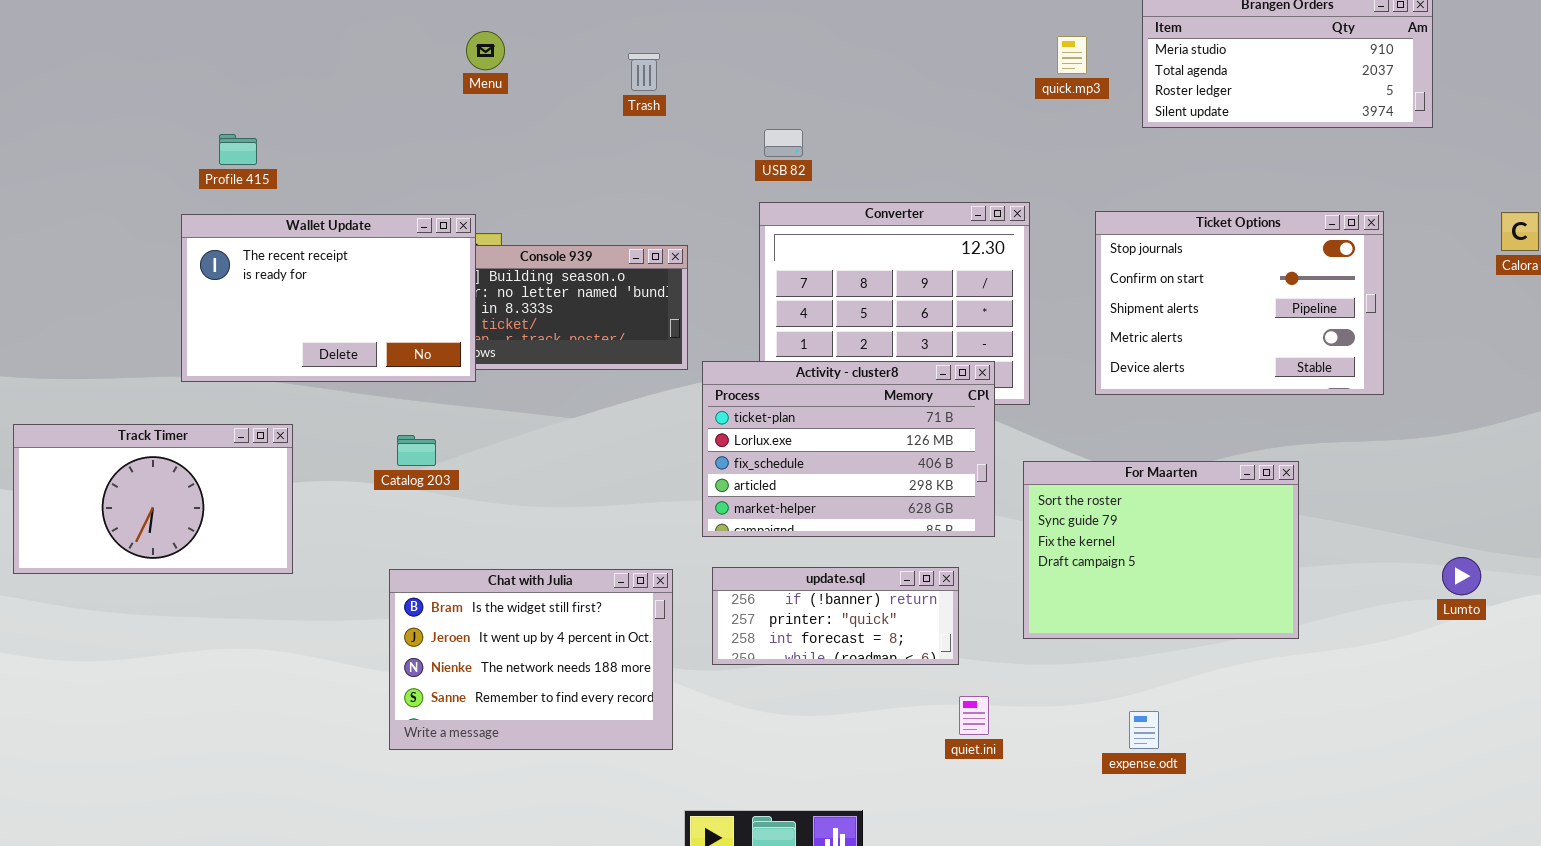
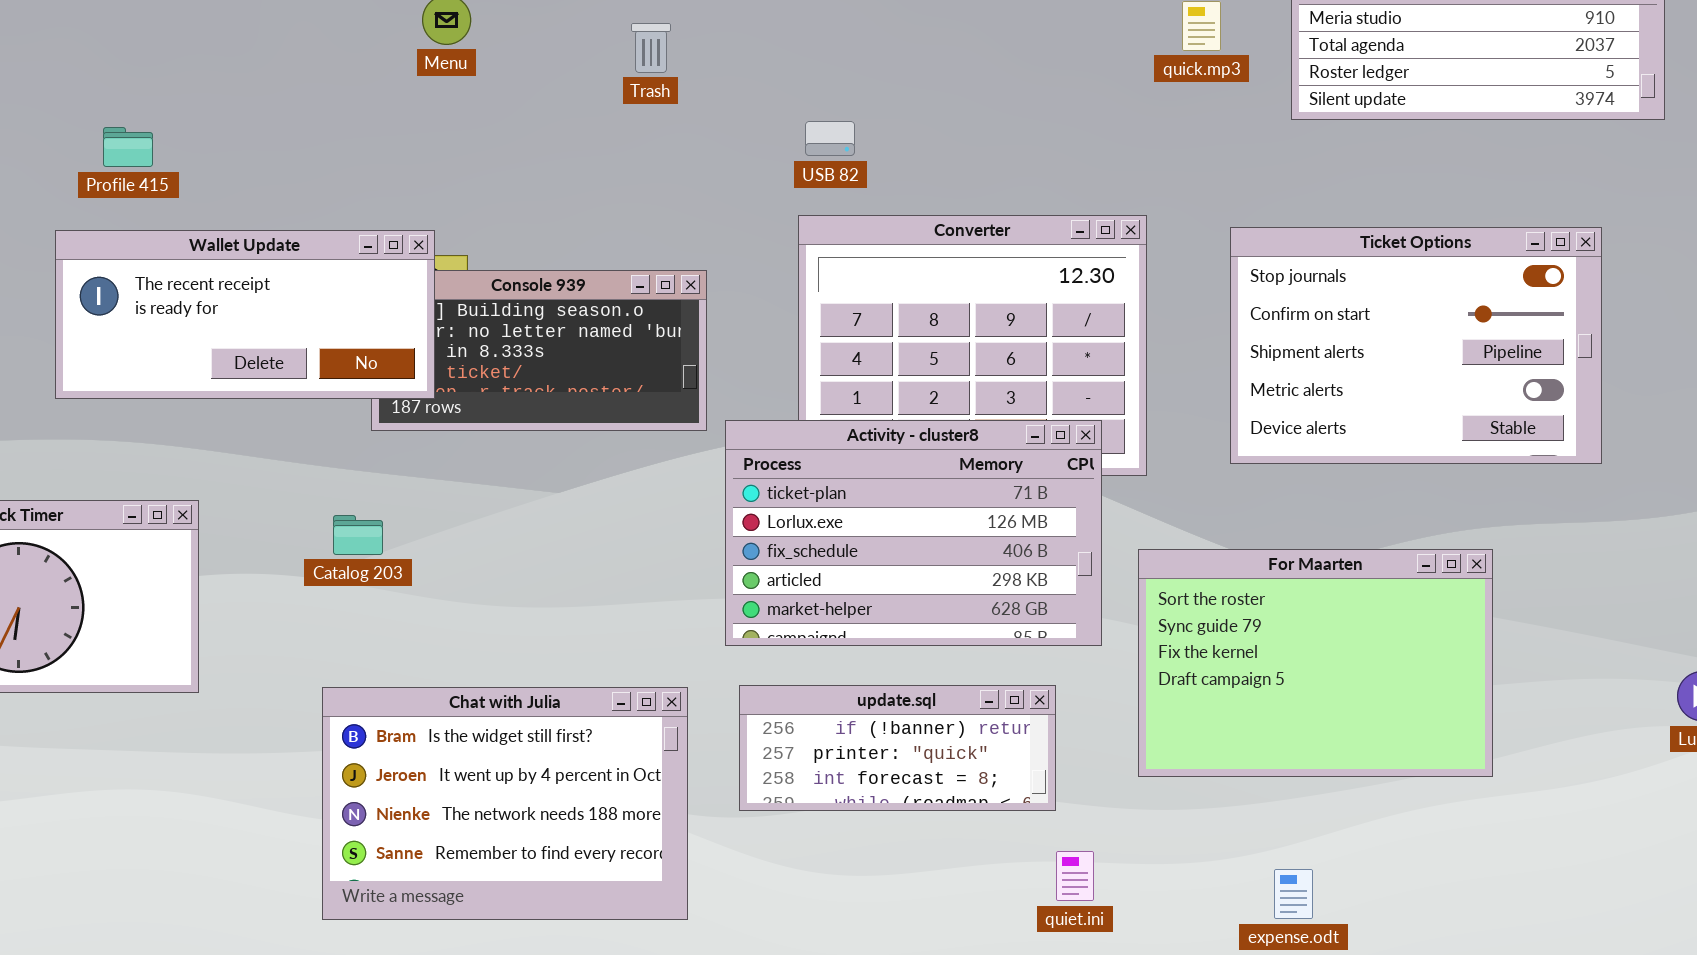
Wallet Update: [181,214,476,382] -> [55,230,435,399], resized

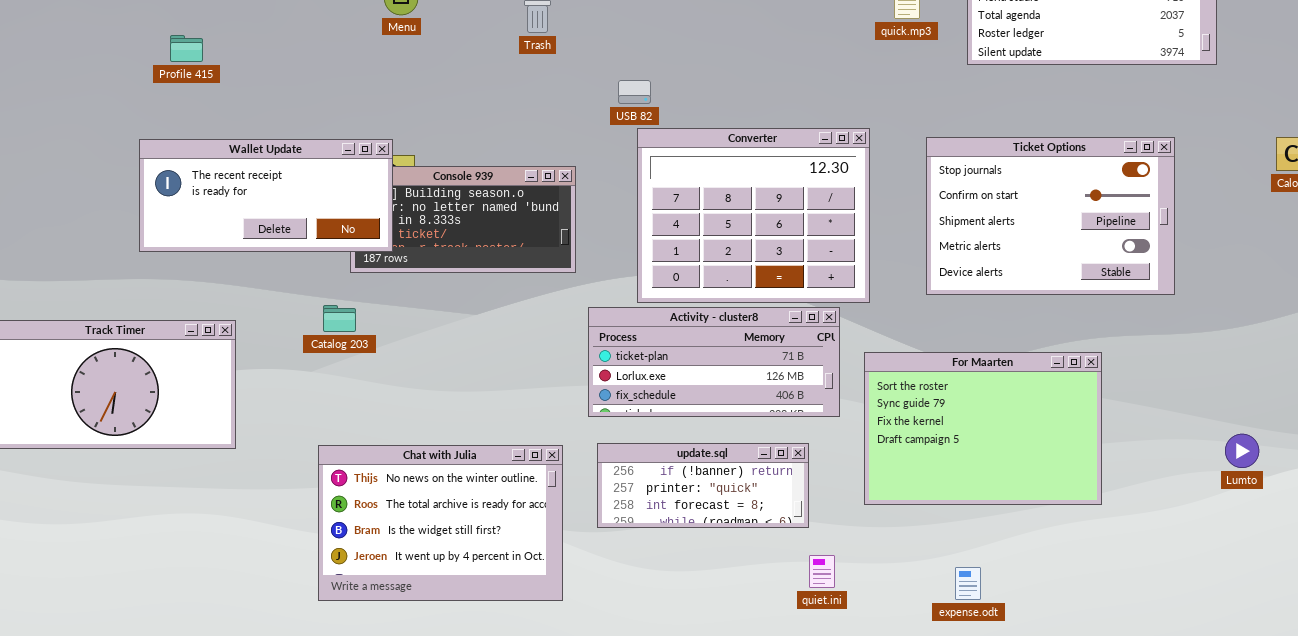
USB 82: [805,121,855,156] -> [618,80,651,104], moved
Profile 415: [103,127,153,167] -> [170,35,203,62], moved
Activity - cluster8: [725,420,1102,646] -> [588,307,840,417], resized
Catalog 203: [333,515,383,555] -> [323,305,356,332], moved
Chat with Julia: [322,687,688,920] -> [318,445,563,601], scrolled up 2 rows

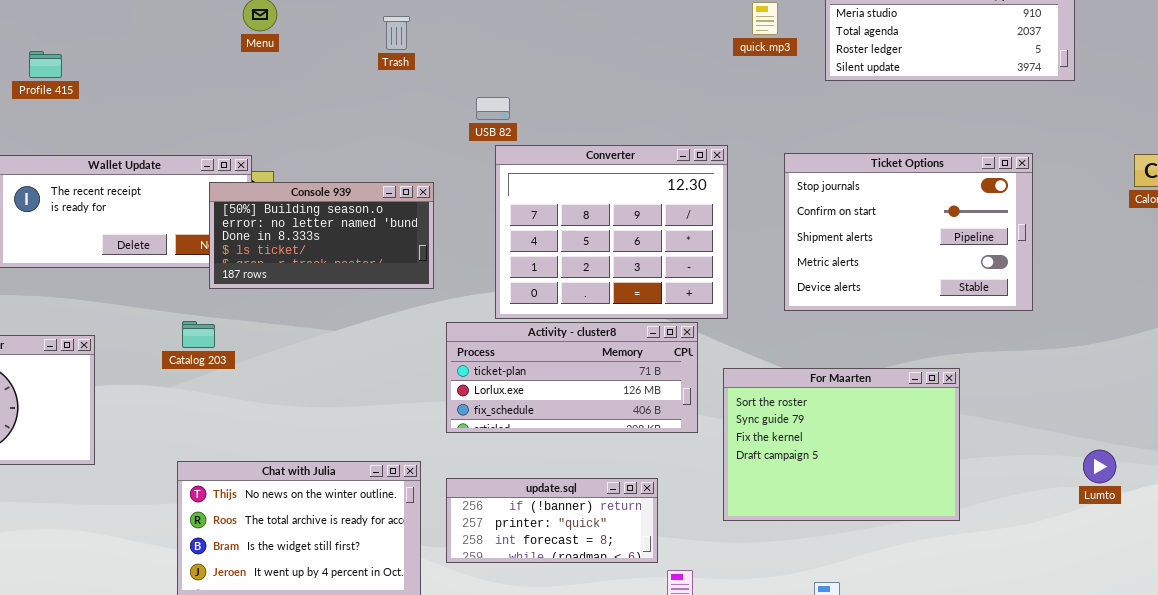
Console 939: [350,166,576,273] -> [209,182,434,289], raised
update.sql: [597,443,809,528] -> [446,478,658,563], moved

